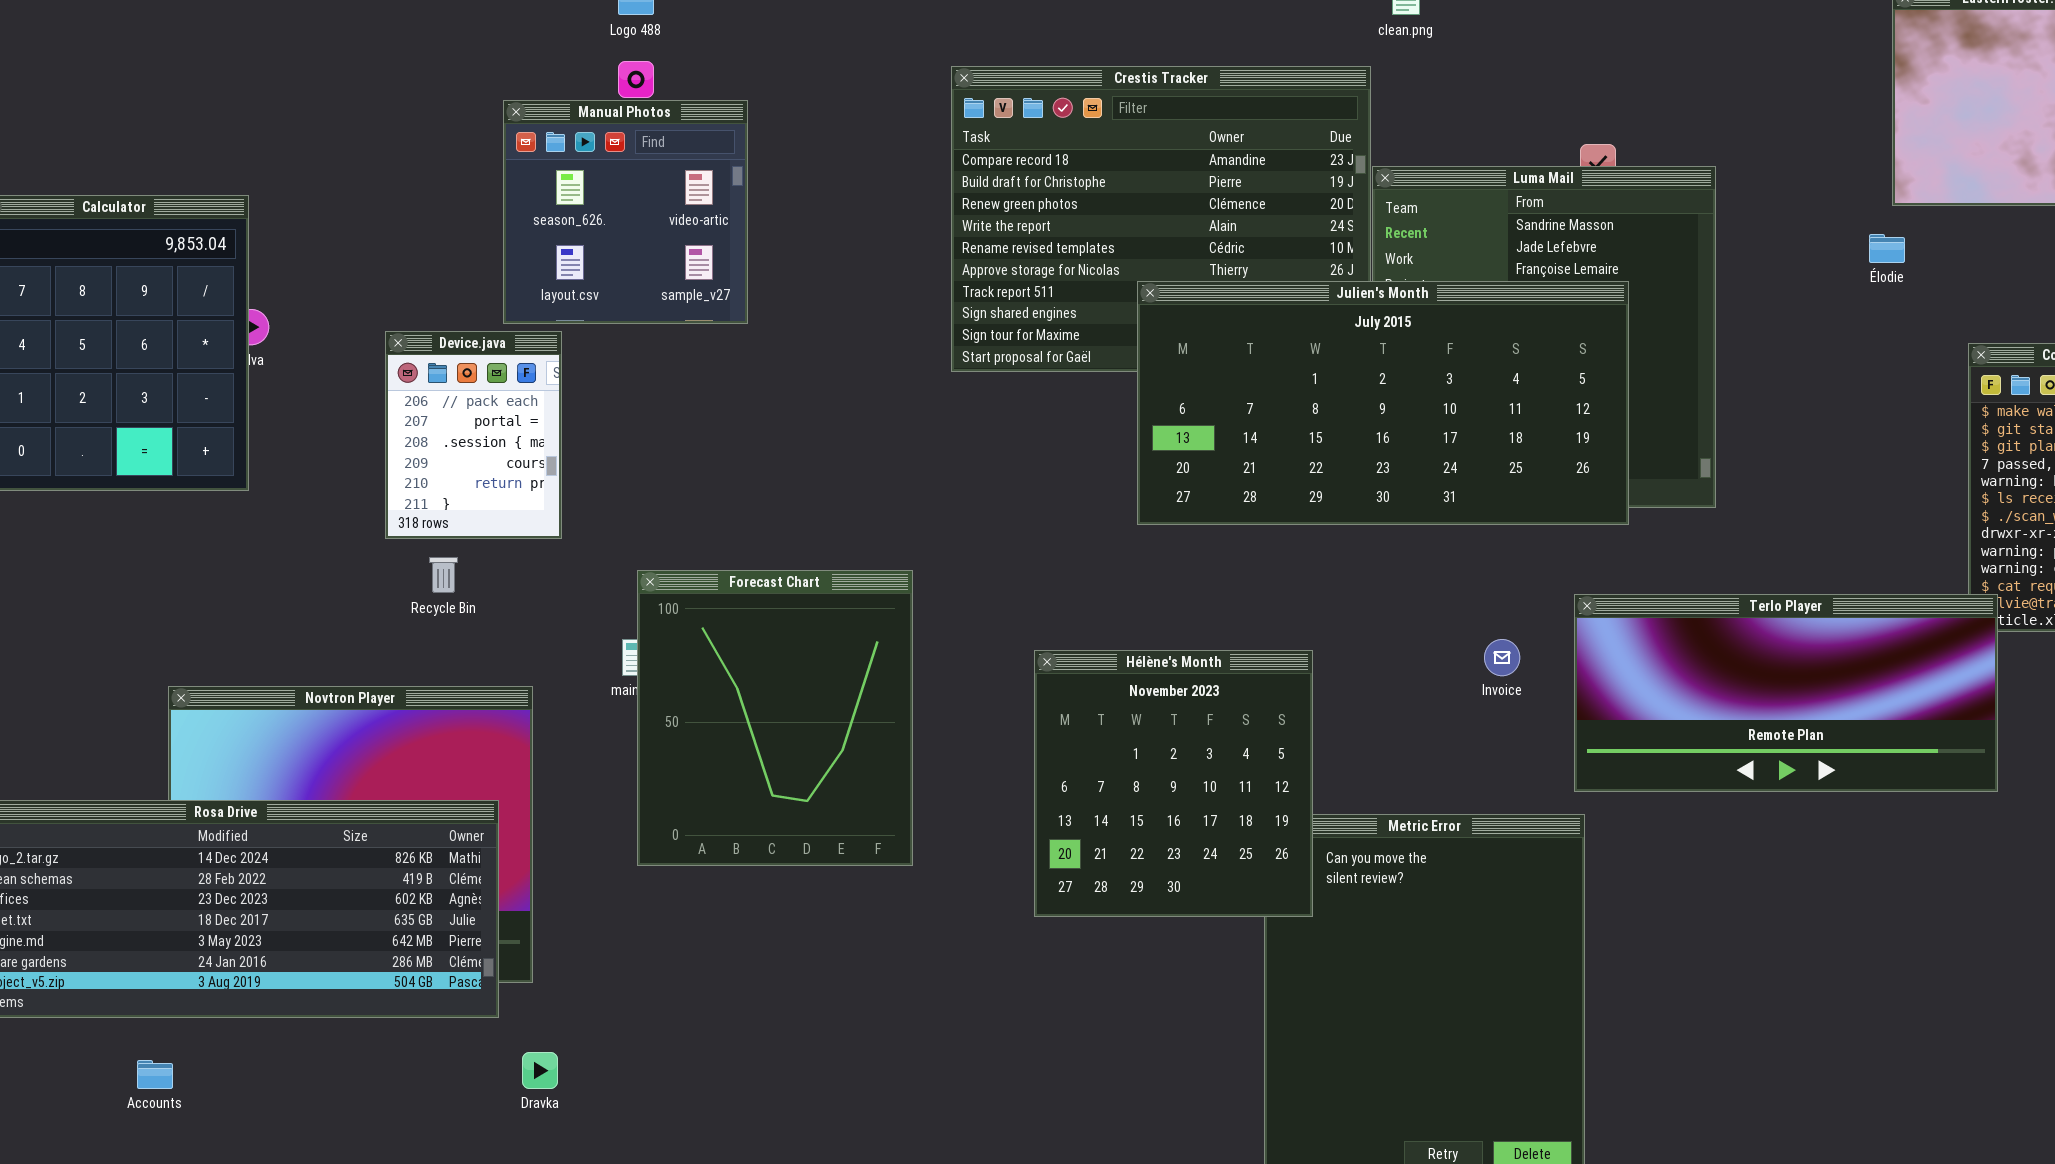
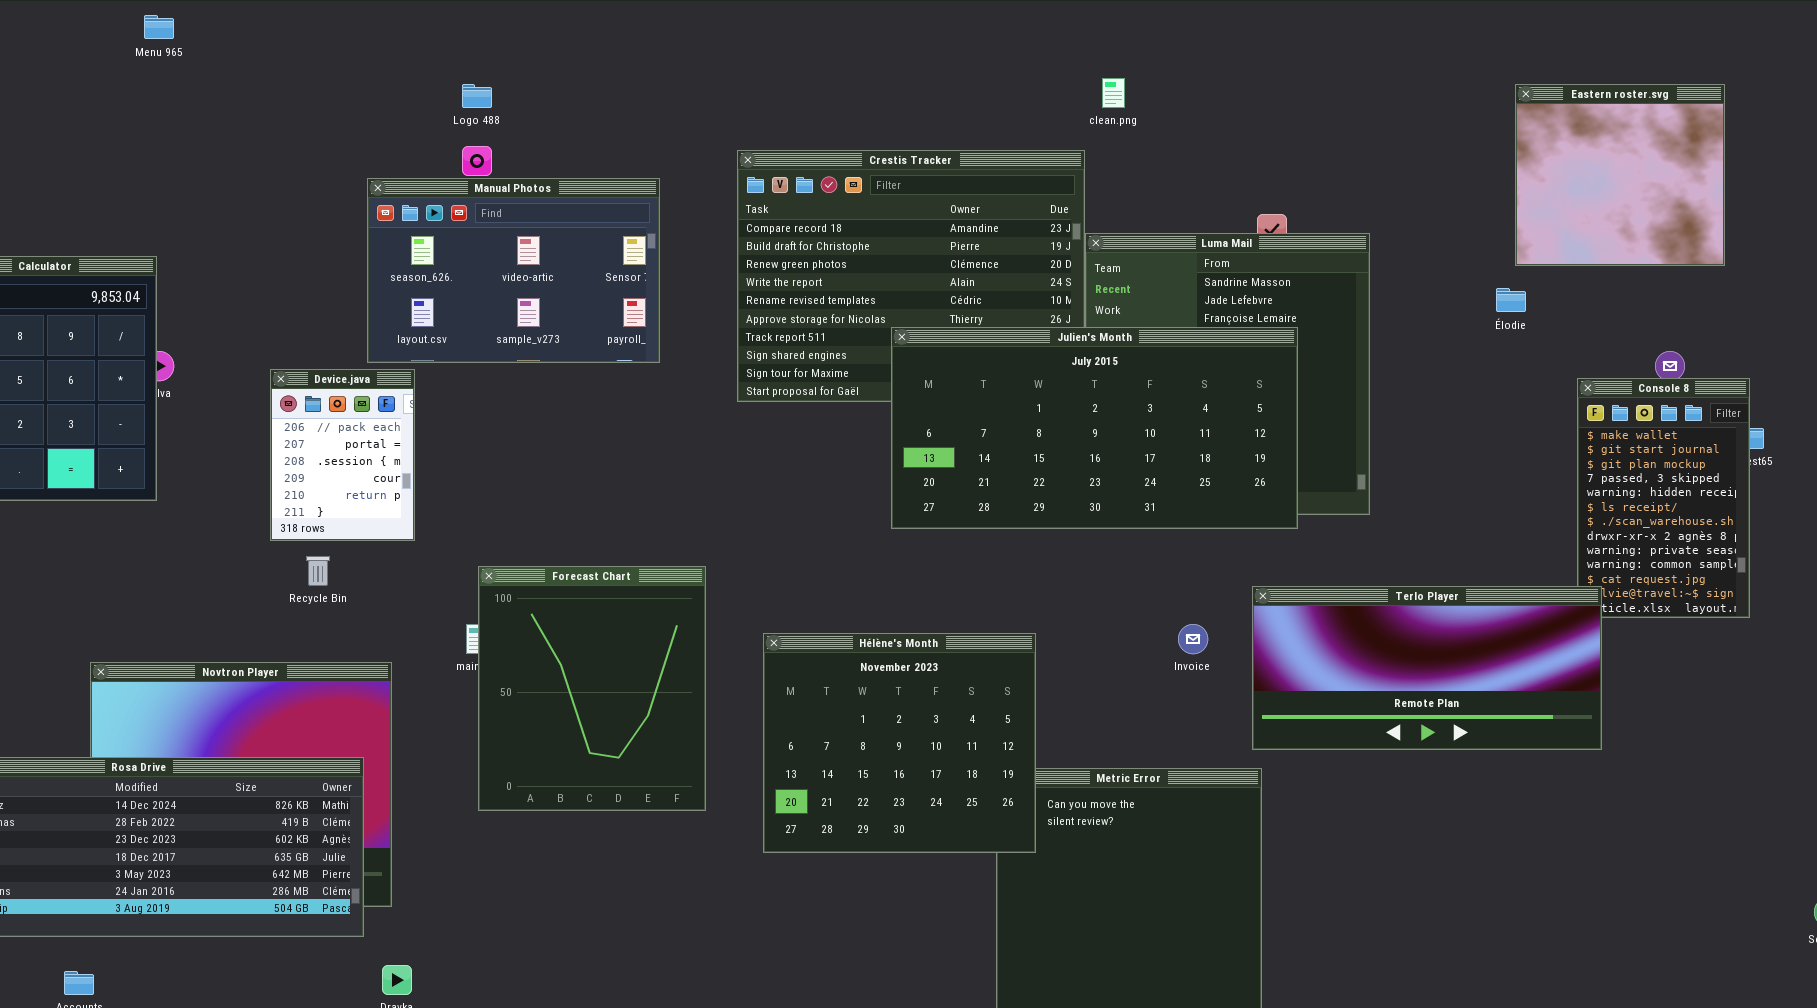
Manual Photos: [503,100,748,324] -> [367,178,660,363], resized
Hélène's Month: [1034,650,1313,917] -> [763,633,1036,853], resized

